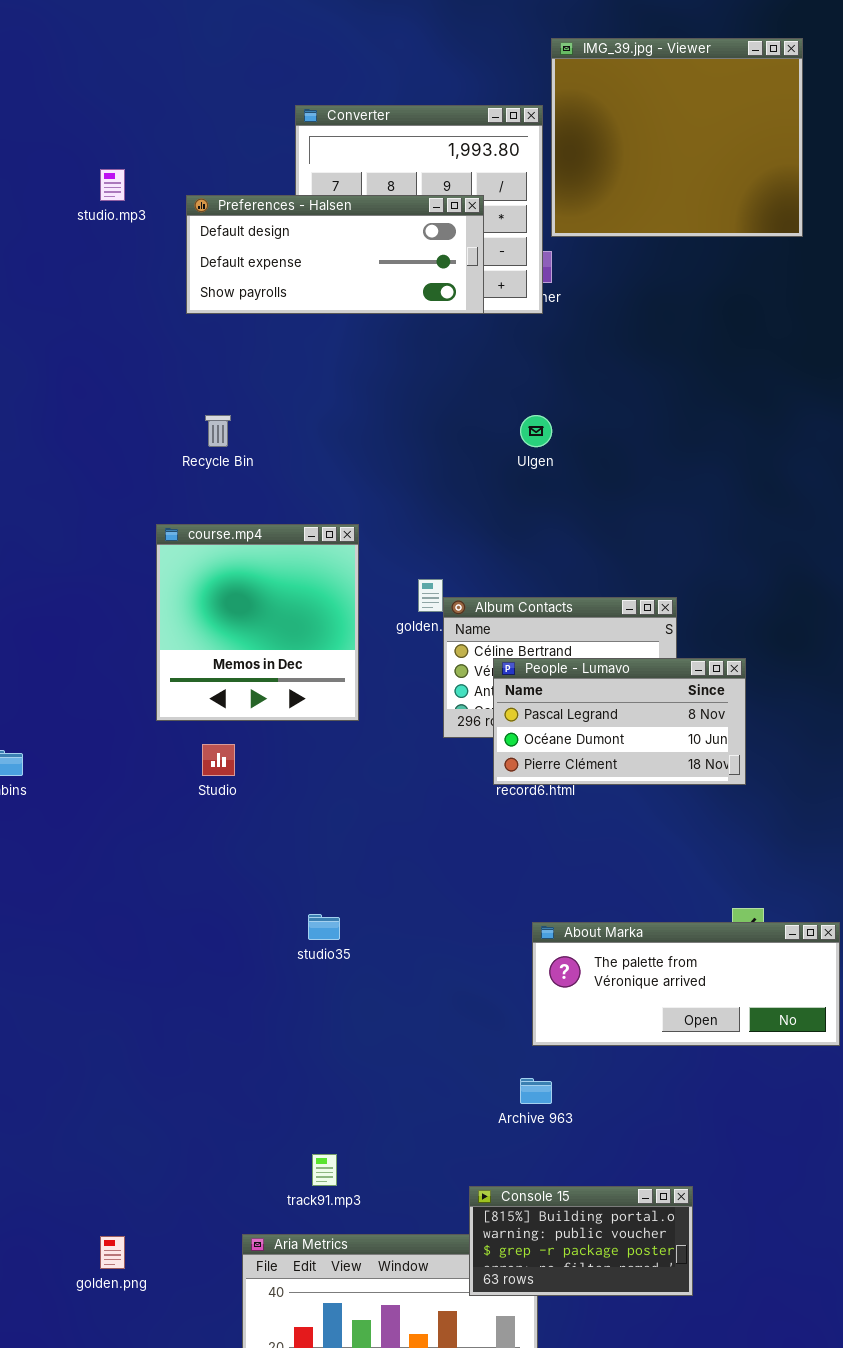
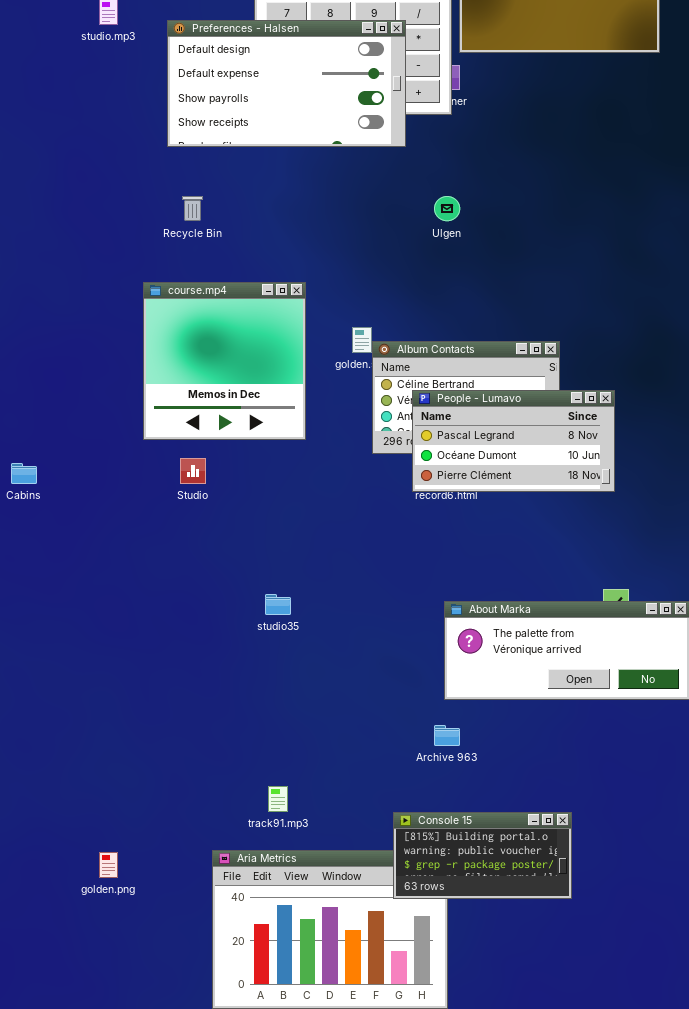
Preferences - Halsen: [186,195,484,314] -> [167,20,406,147], resized

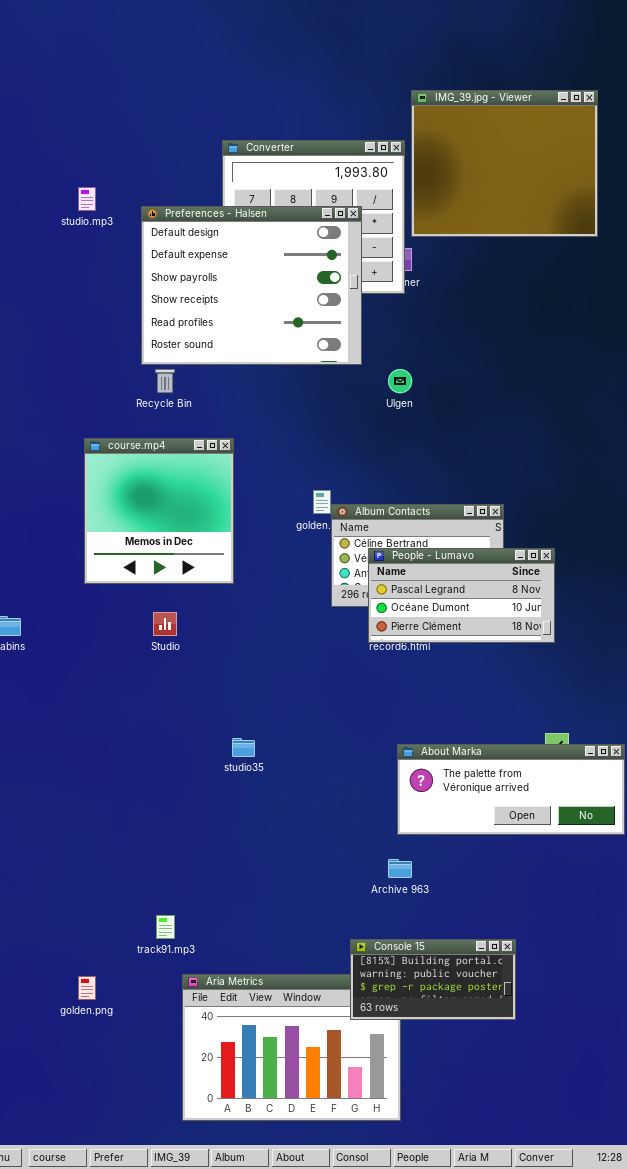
Preferences - Halsen: [167,20,406,147] -> [141,206,362,365], resized
course.mp4: [143,282,306,440] -> [84,438,234,584], moved
track91.mp3: [268,786,288,812] -> [156,915,175,939], moved

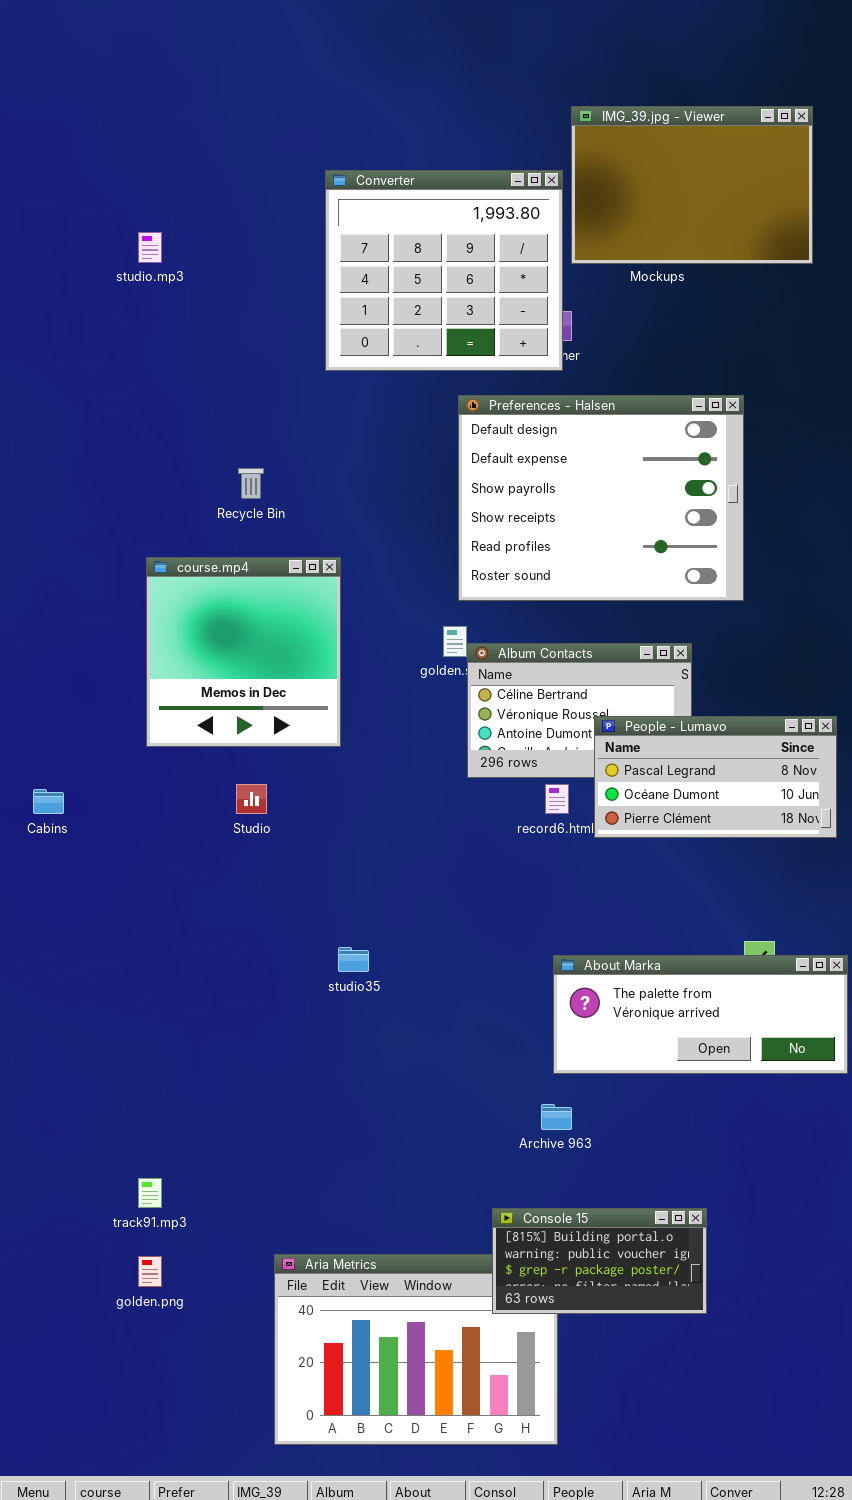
IMG_39.jpg - Viewer: [411,90,598,237] -> [571,106,813,264], resized
Preferences - Halsen: [141,206,362,365] -> [458,395,744,601], moved
People - Lumavo: [368,548,555,643] -> [594,716,837,838], moved
track91.mp3: [156,915,175,939] -> [138,1178,162,1208], moved

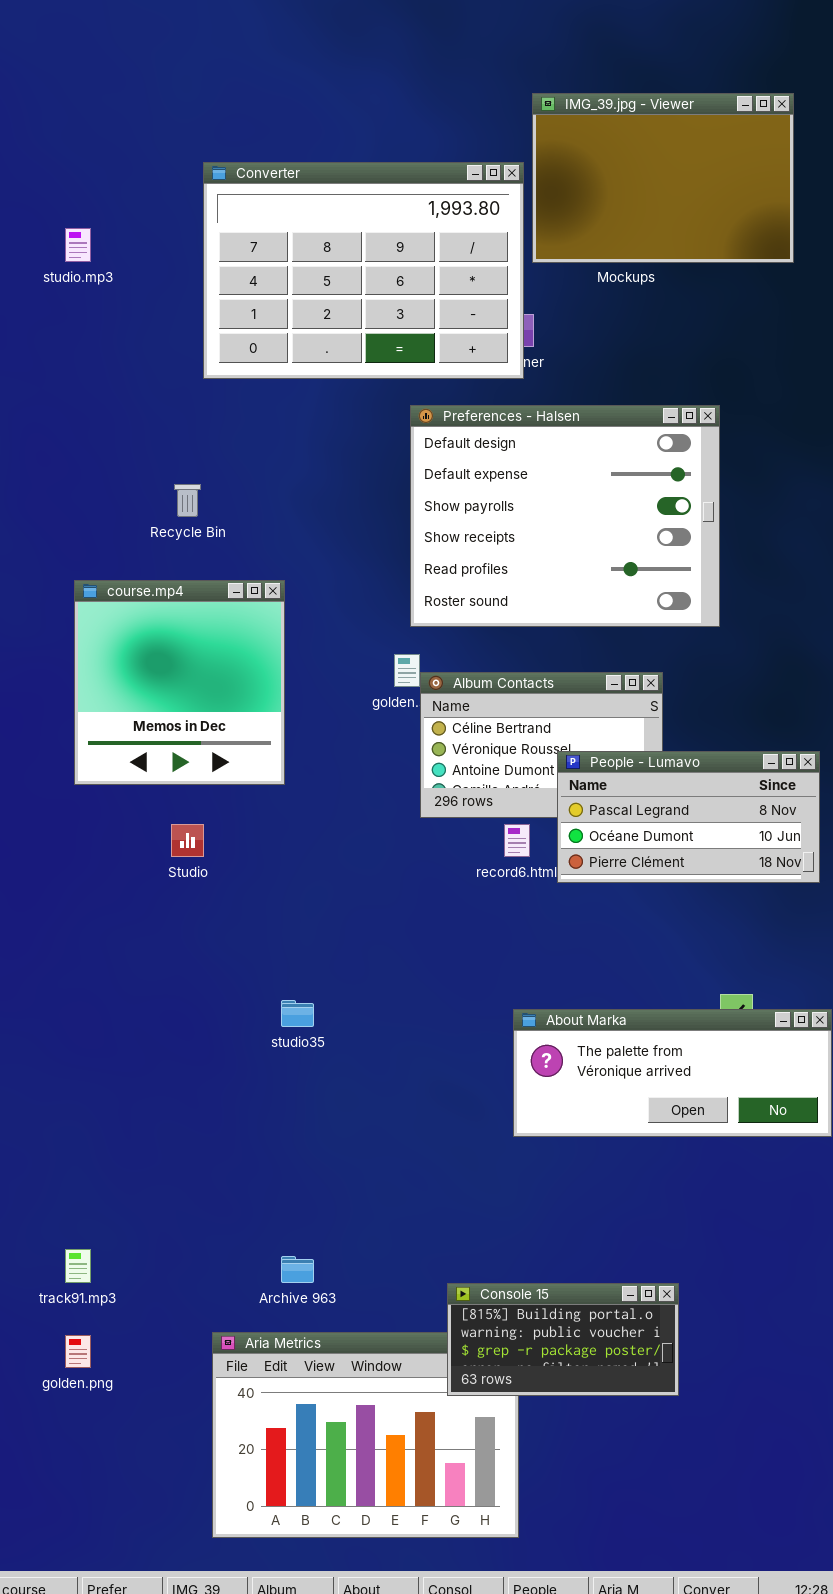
Converter: [325,170,563,371] -> [203,162,524,379], resized
Archive 963: [541,1104,572,1130] -> [281,1256,314,1283], moved

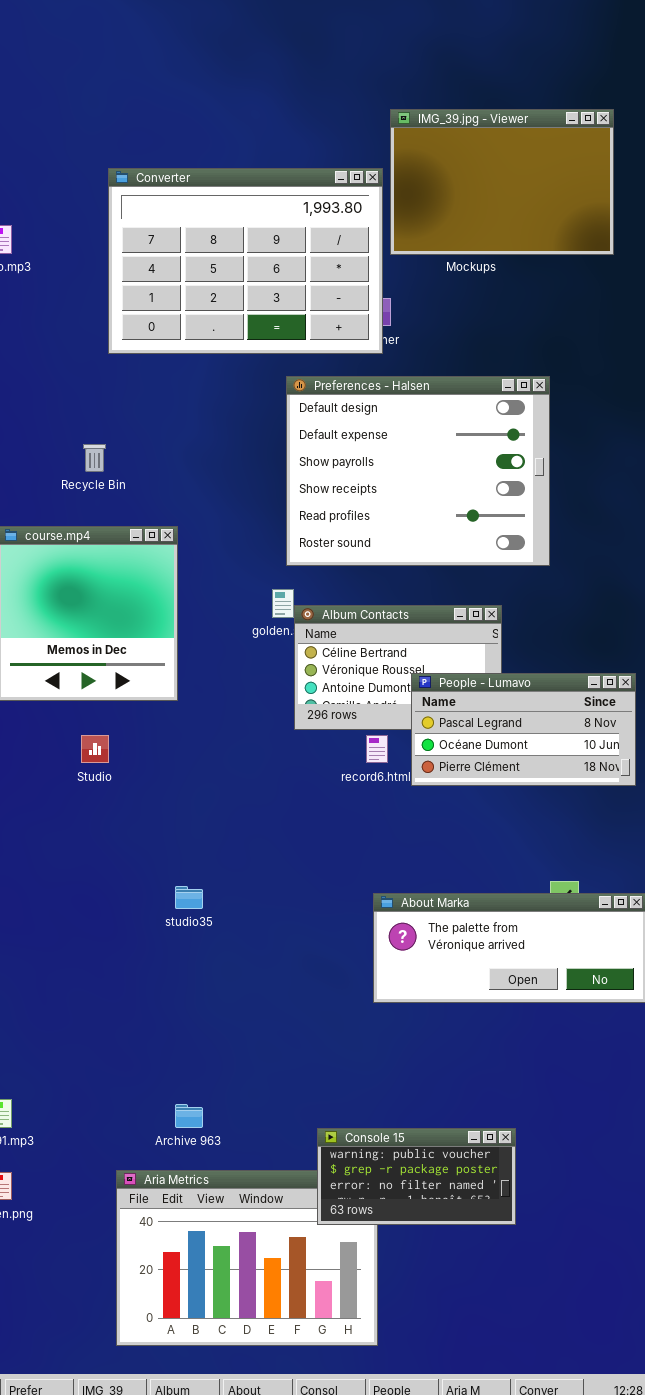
Console 15: [447,1283,679,1396] -> [317,1128,516,1225], scrolled down 1 row

